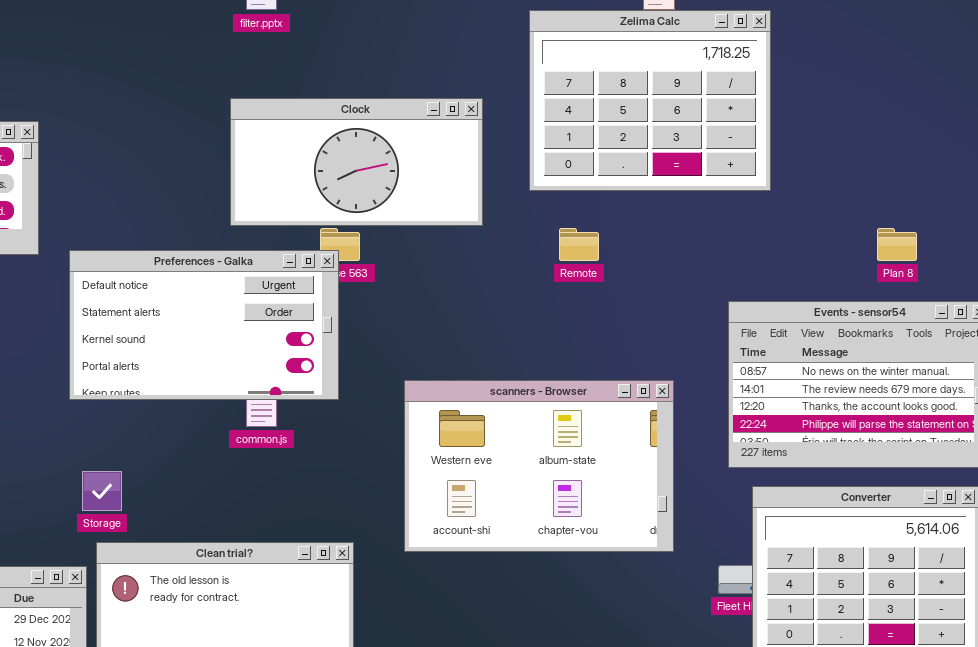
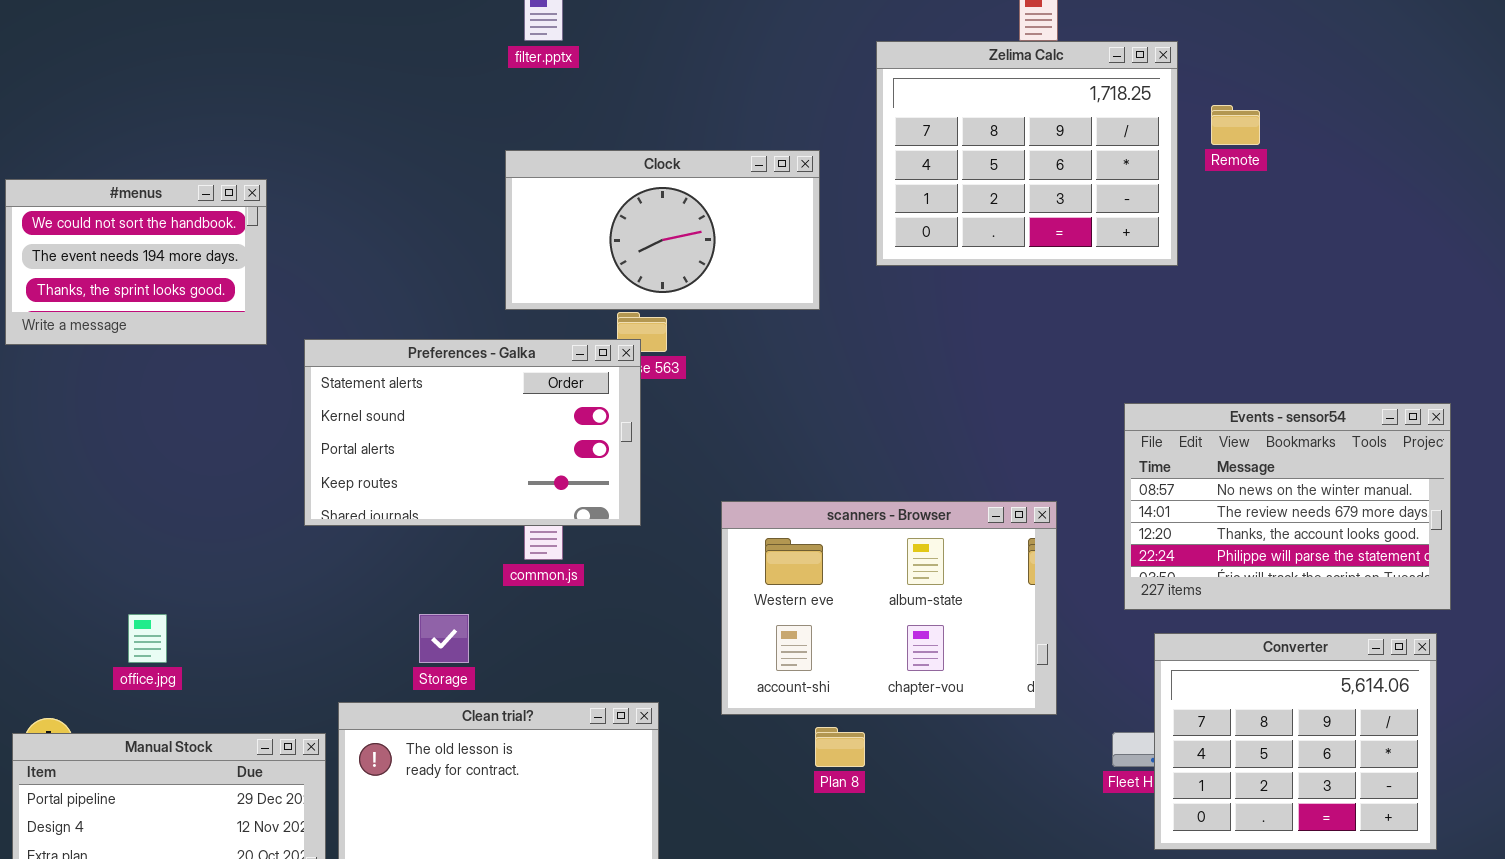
Remote: [559,228,599,261] -> [1211,105,1260,145], moved
Plan 8: [877,228,917,261] -> [815,727,865,767], moved
Preferences - Galka: [69,250,339,400] -> [304,339,641,526], scrolled down 1 row
Storage: [82,471,122,511] -> [419,614,469,663], moved

